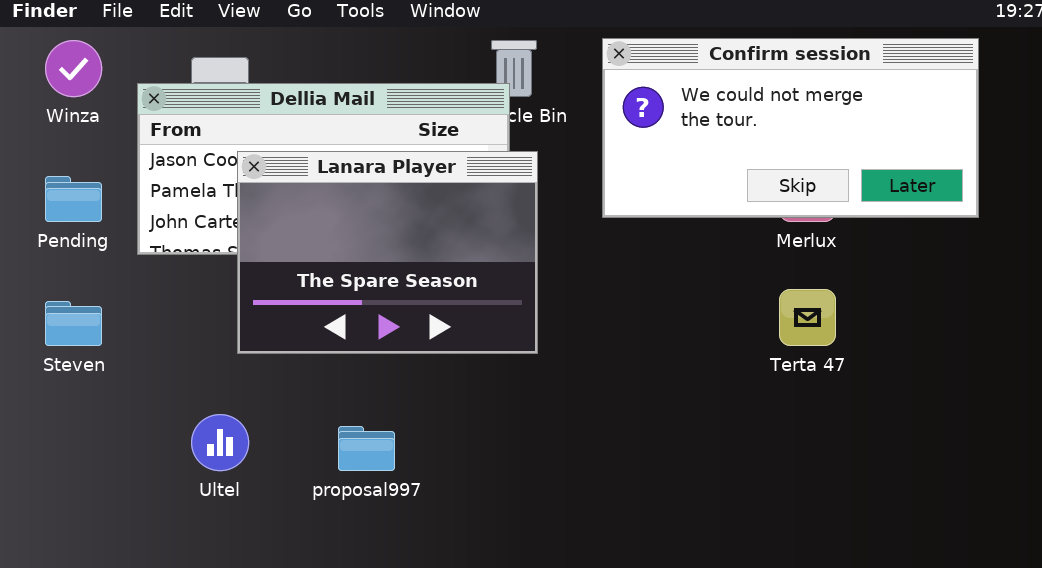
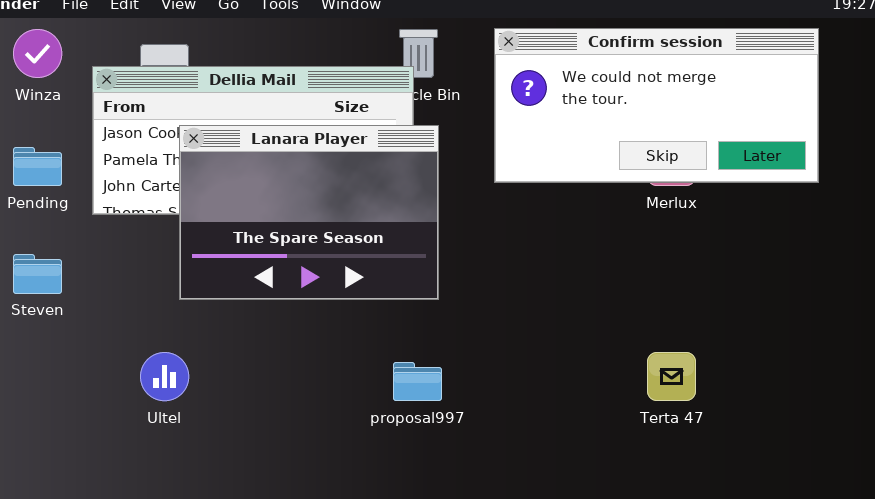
Terta 47: [779,289,836,346] -> [647,352,696,401], moved
proposal997: [338,426,395,471] -> [393,362,442,401], moved

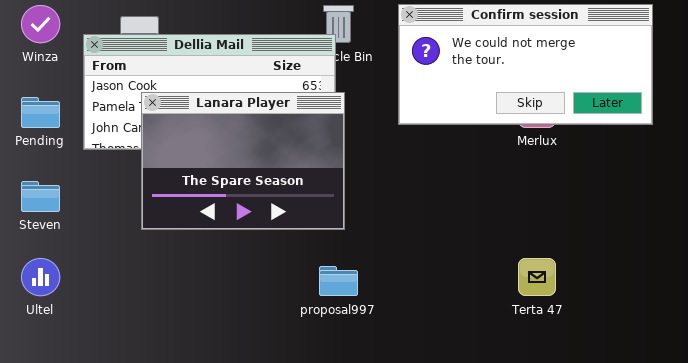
Lanara Player: [179,125,439,300] -> [141,92,345,230], moved
Ultel: [140,352,189,401] -> [21,258,60,296], moved

